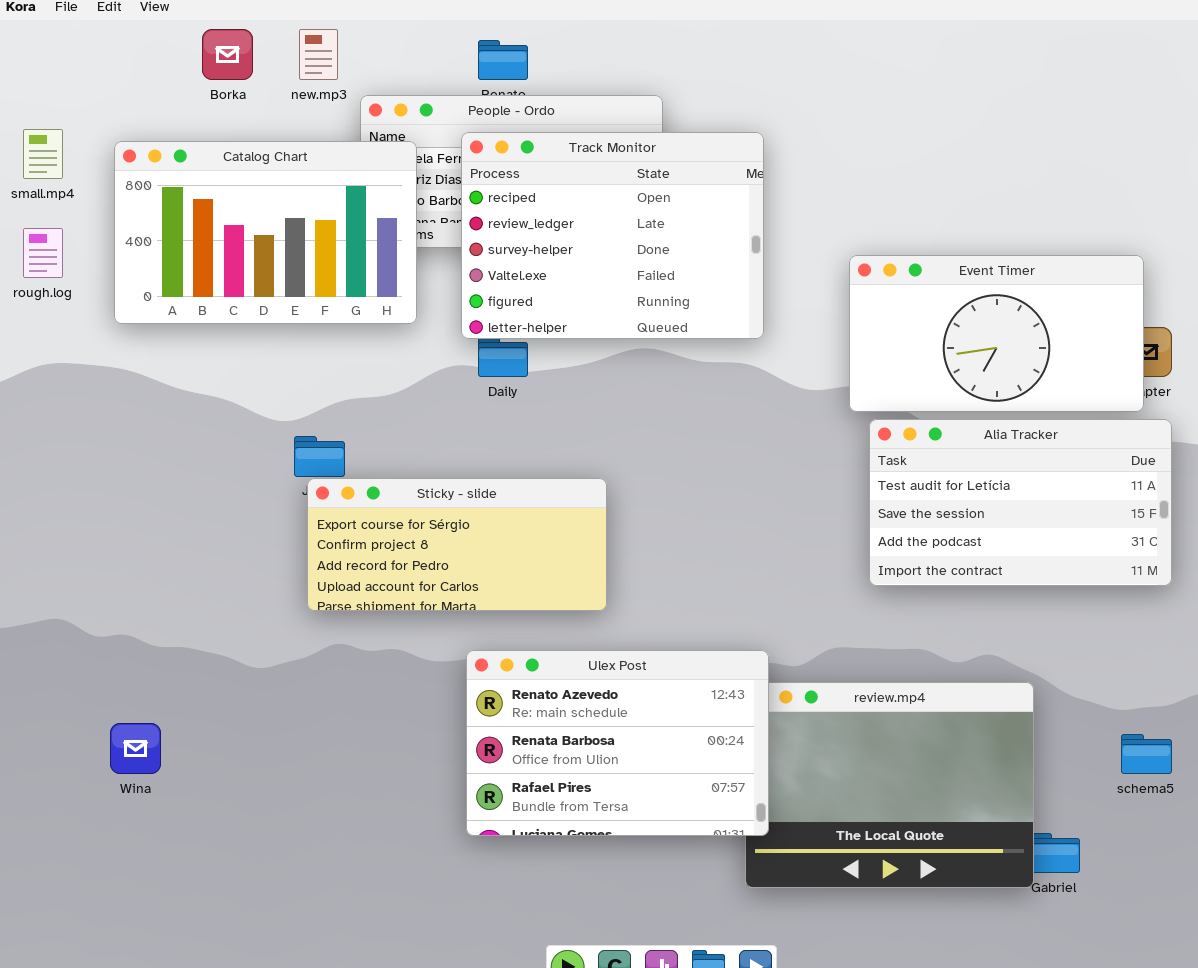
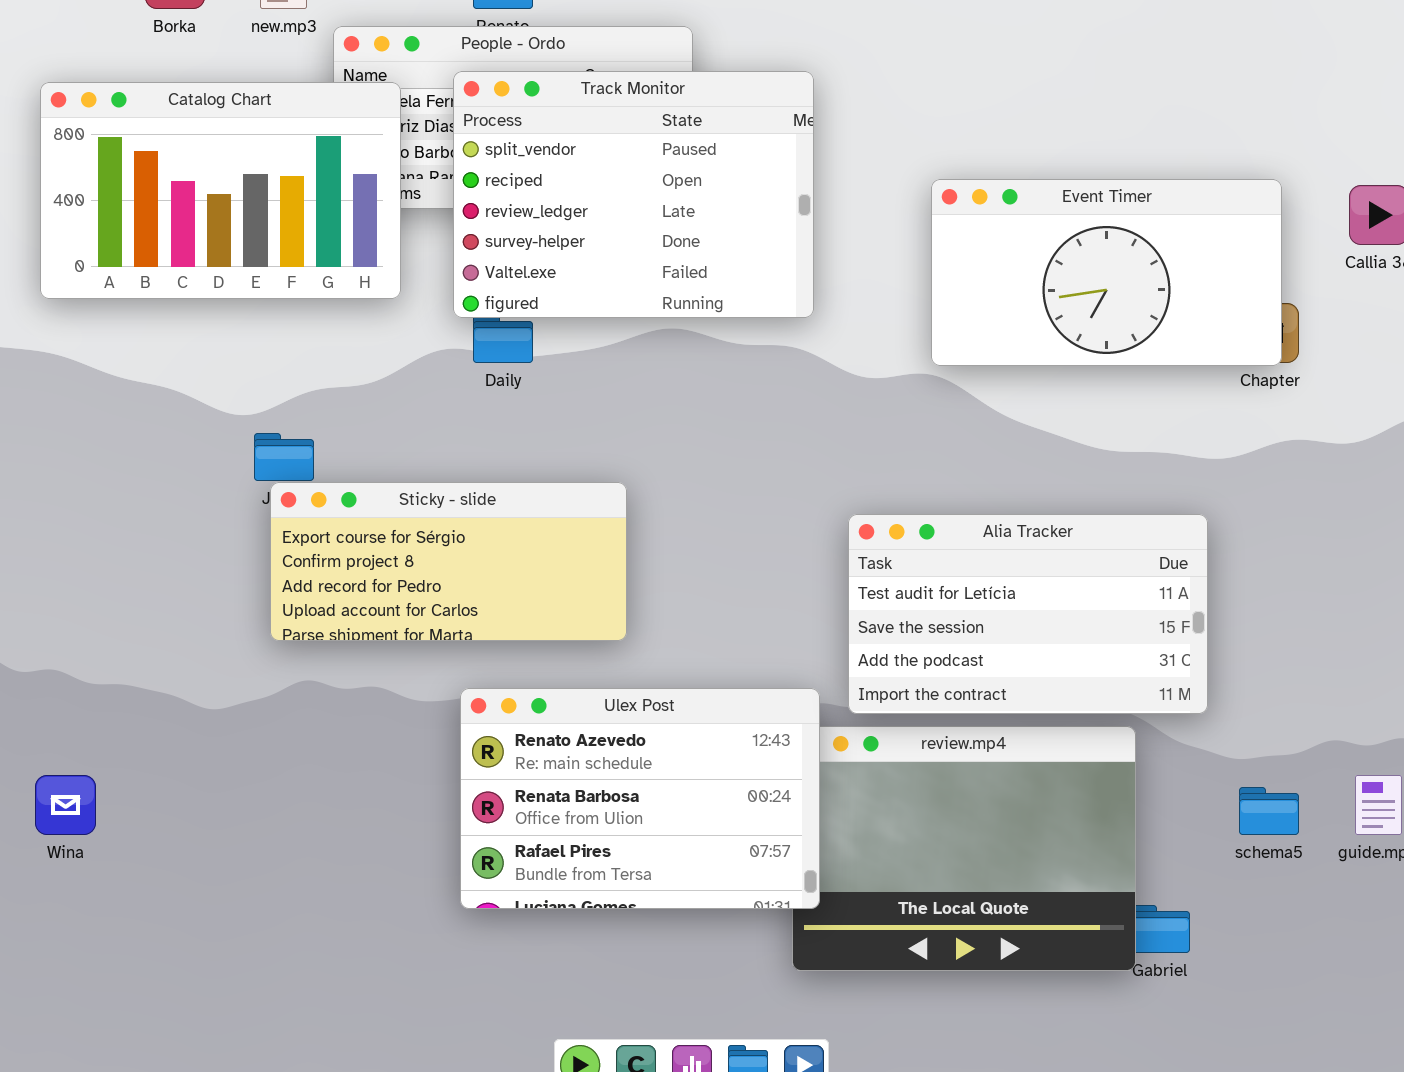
Track Monitor: [461,132,764,339] -> [453,71,814,318], scrolled up 1 row
Event Timer: [849,255,1144,412] -> [931,179,1282,366], moved
Alia Tracker: [869,419,1172,586] -> [848,514,1208,714], moved

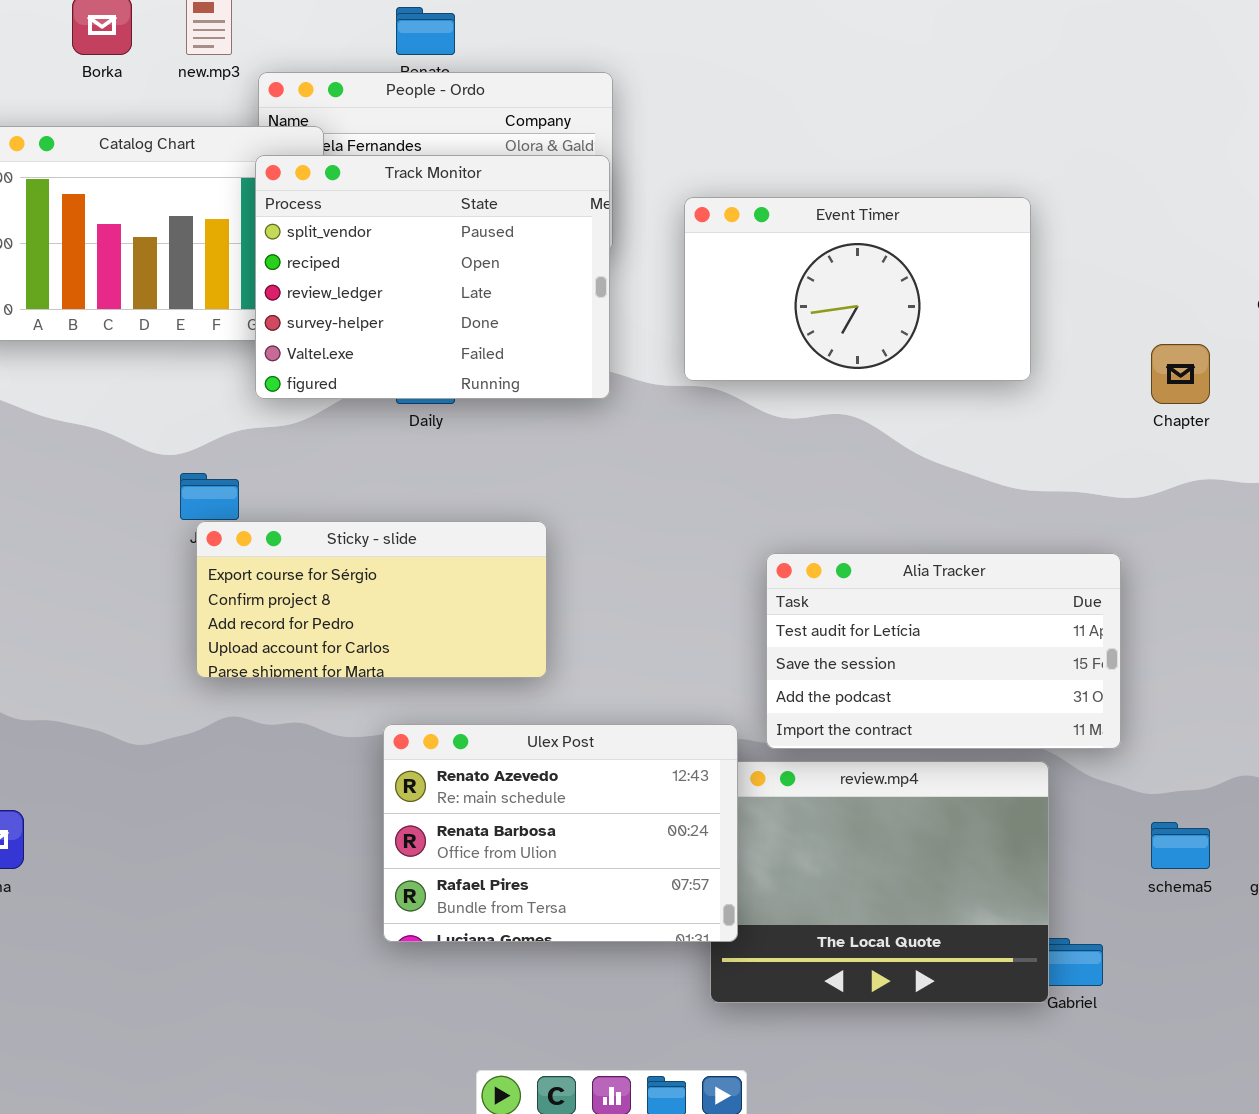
Track Monitor: [453,71,814,318] -> [255,155,610,399], moved
Event Timer: [931,179,1282,366] -> [684,197,1031,381], moved

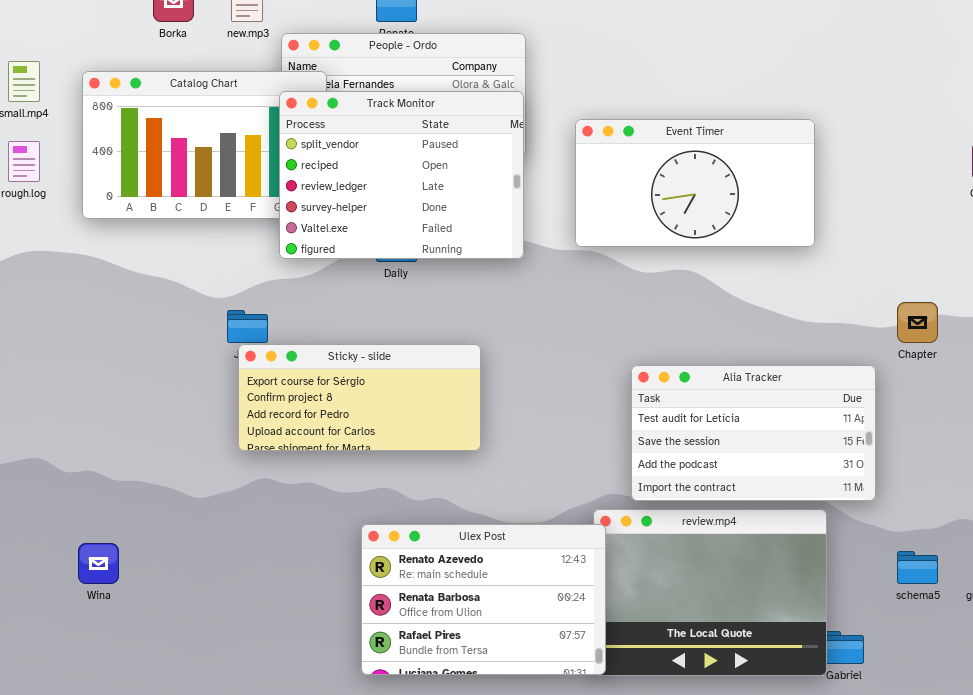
Chapter: [1151,344,1210,404] -> [897,302,938,343], moved
Ulex Post: [383,724,738,942] -> [361,524,606,675], moved

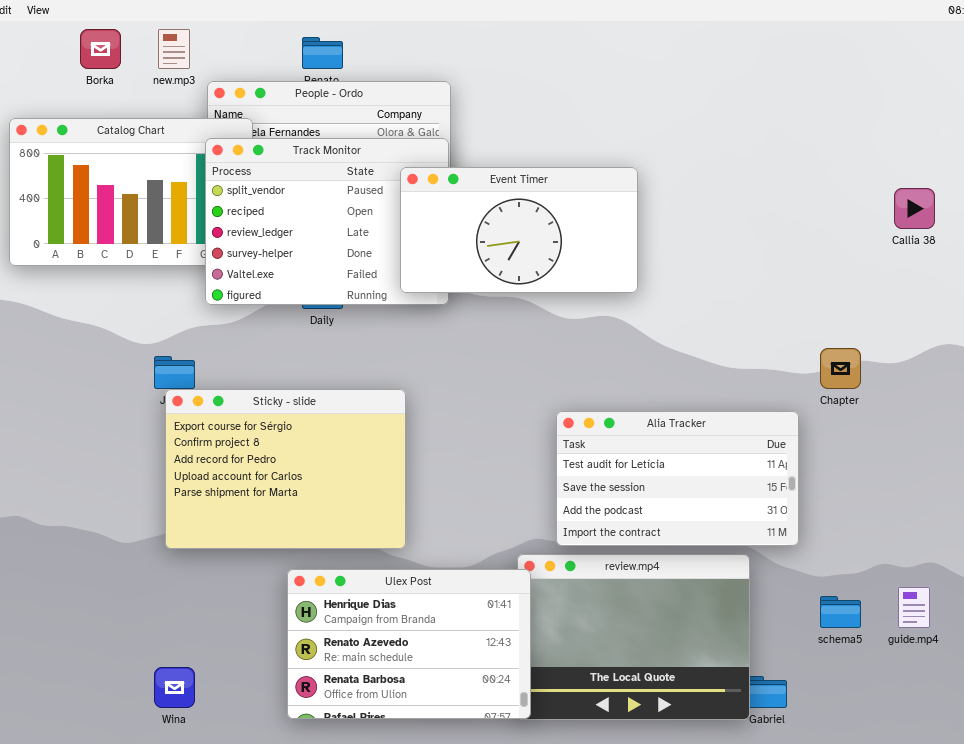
Event Timer: [575,119,815,247] -> [400,167,638,293], moved
Sticky - slide: [238,344,481,451] -> [165,389,406,549], resized
Ulex Post: [361,524,606,675] -> [287,569,531,719], scrolled up 1 row
Wina: [78,543,119,584] -> [154,667,195,708], moved

